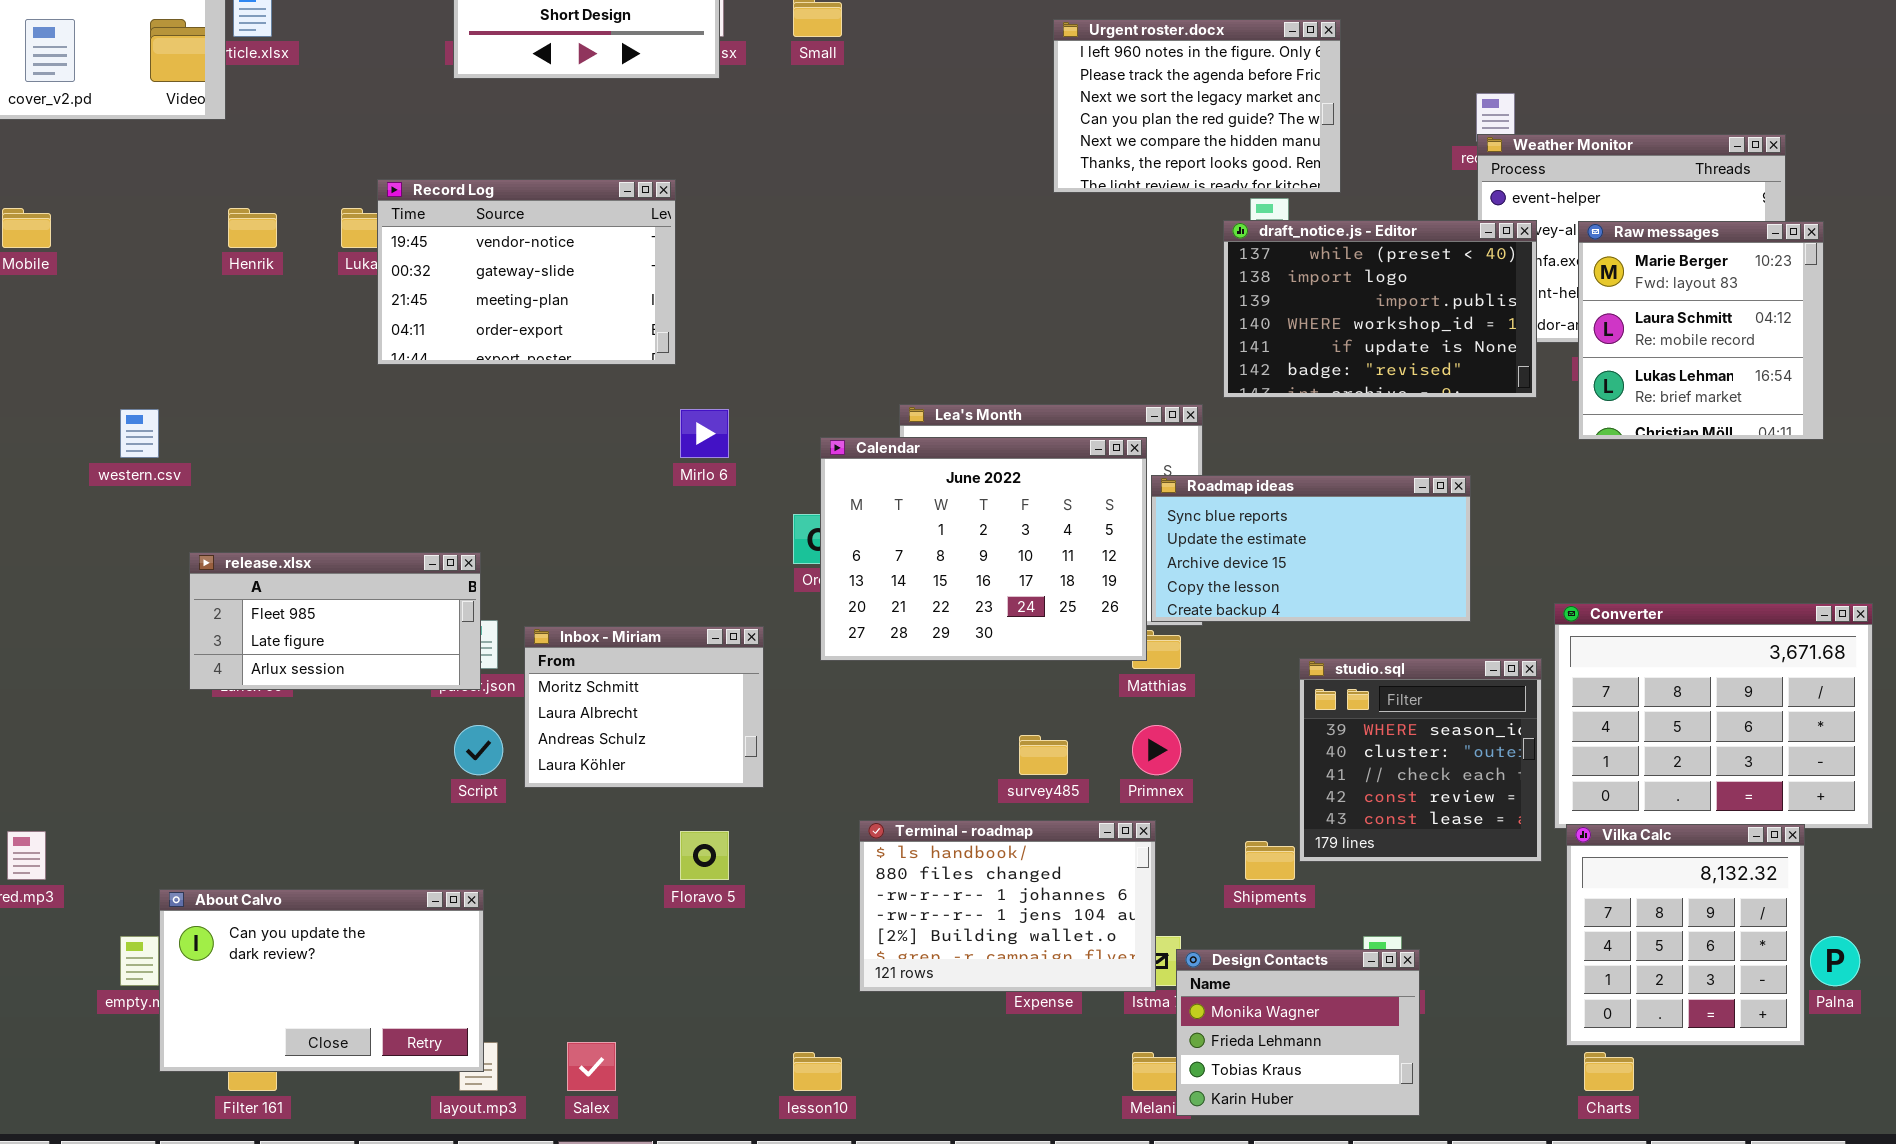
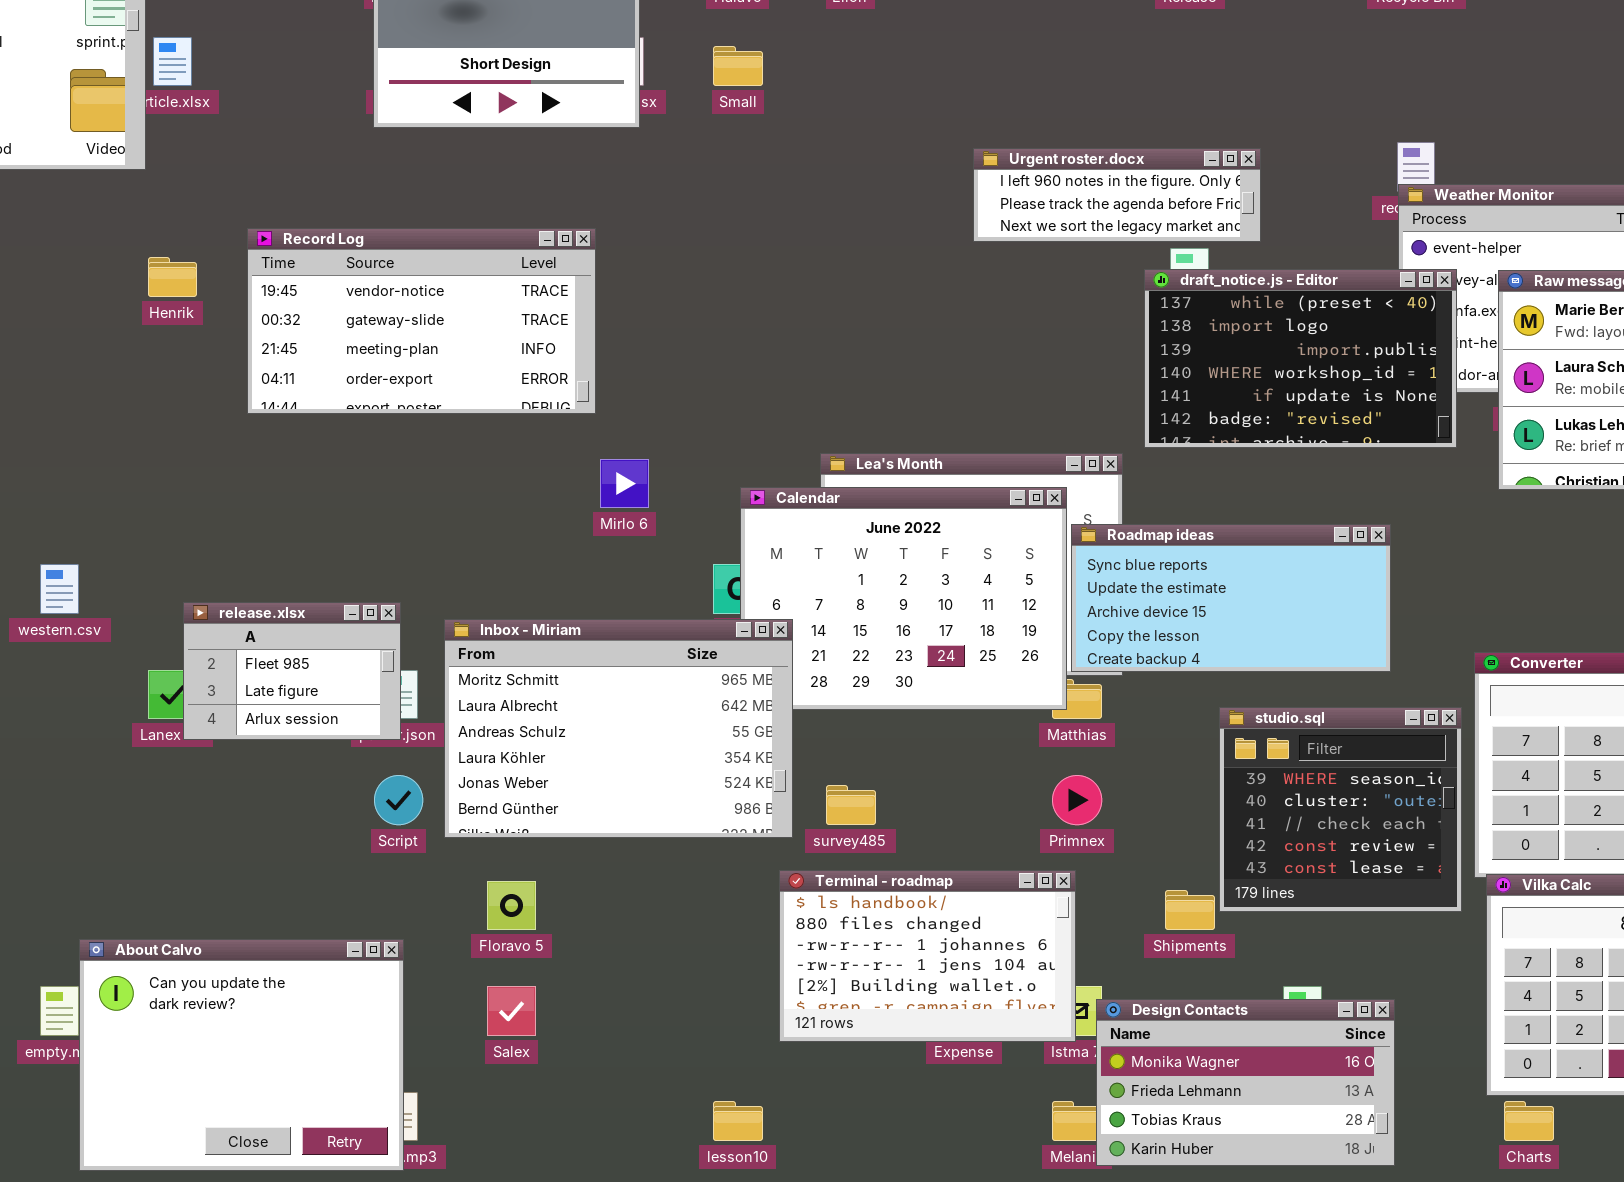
Urgent roster.docx: [1053,19,1341,193] -> [973,148,1261,242], resized
Record Log: [377,179,676,365] -> [247,228,596,414], resized
western.csv: [120,409,159,458] -> [40,564,79,614], moved
release.xlsx: [189,552,481,690] -> [183,602,401,740], resized
Inbox - Miriam: [524,626,764,788] -> [444,619,793,838], resized
survey485: [1019,735,1068,775] -> [826,785,876,825], moved
Floravo 5: [680,831,729,880] -> [487,881,536,930], moved
About Calvo: [159,889,484,1072] -> [79,939,404,1171], resized
Design Contacts: [1176,949,1420,1116] -> [1096,999,1395,1166], resized
Salex: [567,1042,616,1091] -> [487,986,536,1036], moved

